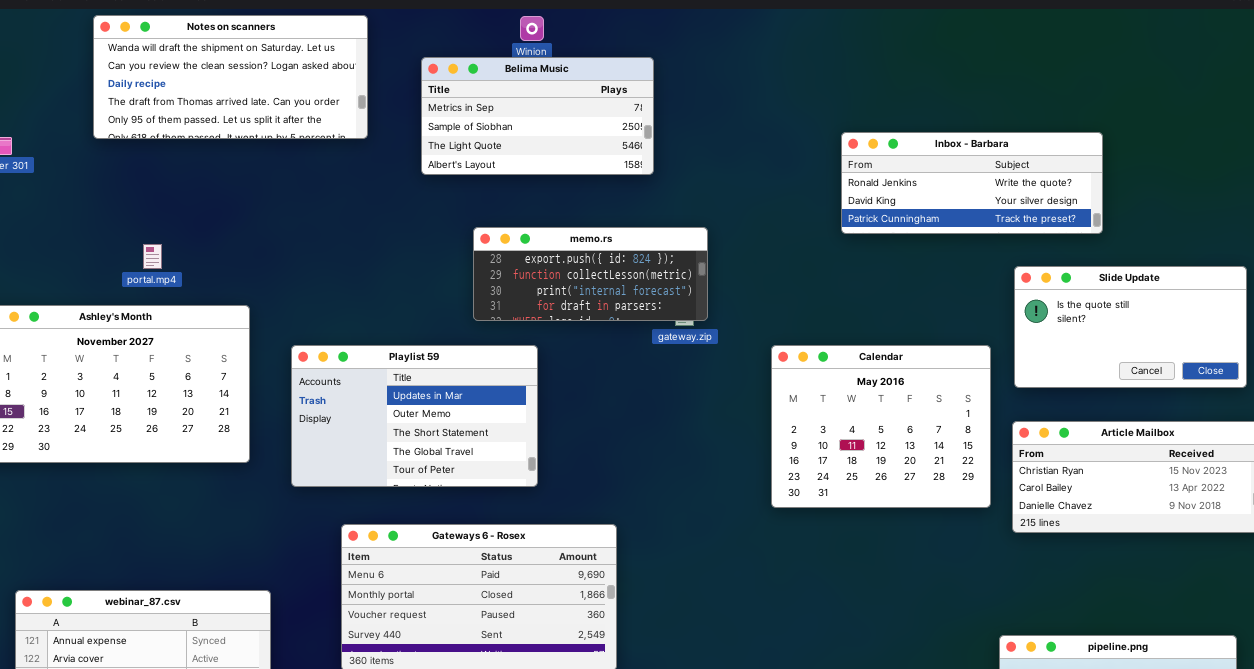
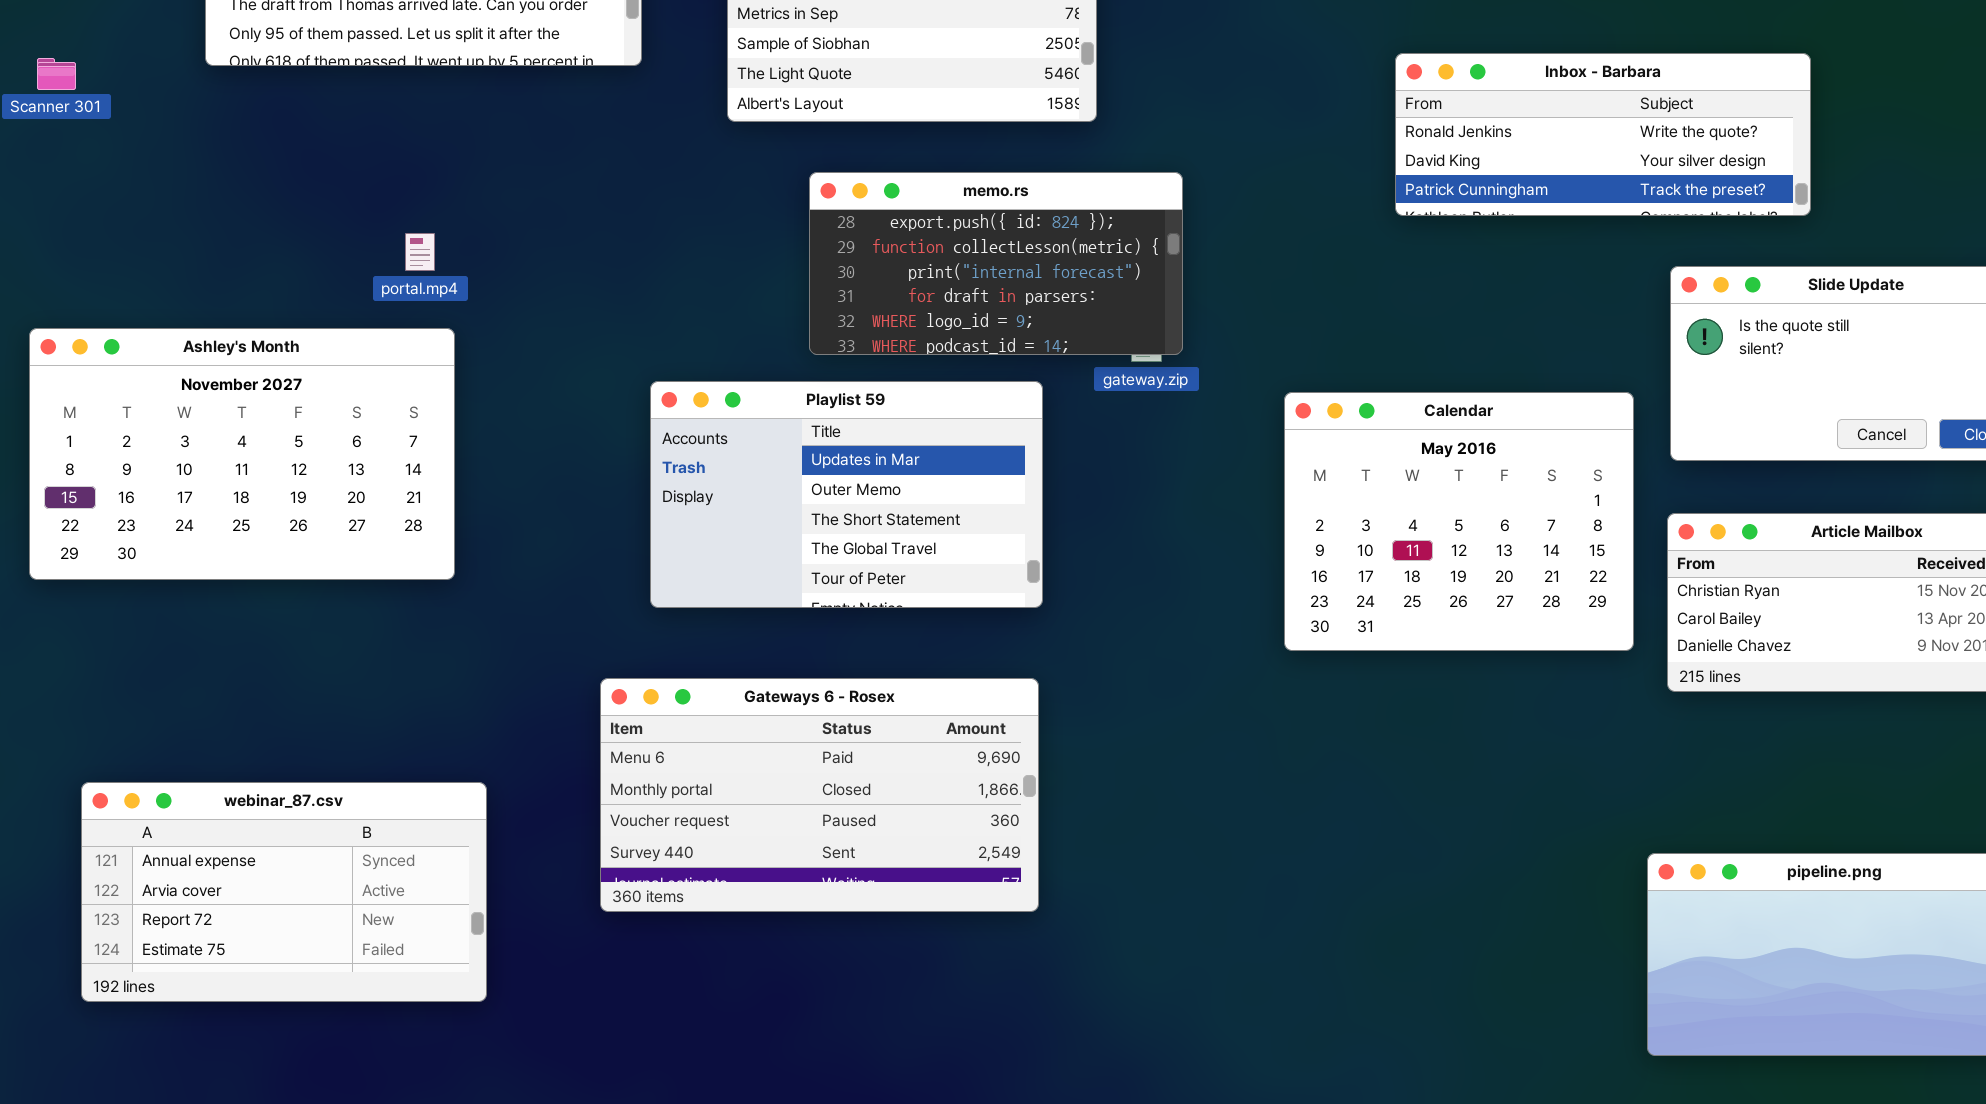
memo.rs: [473,227,708,321] -> [809,172,1183,355], resized
portal.mp4: [143,244,162,269] -> [405,233,435,271], moved
Playlist 59: [291,345,538,487] -> [650,381,1043,608], moved

